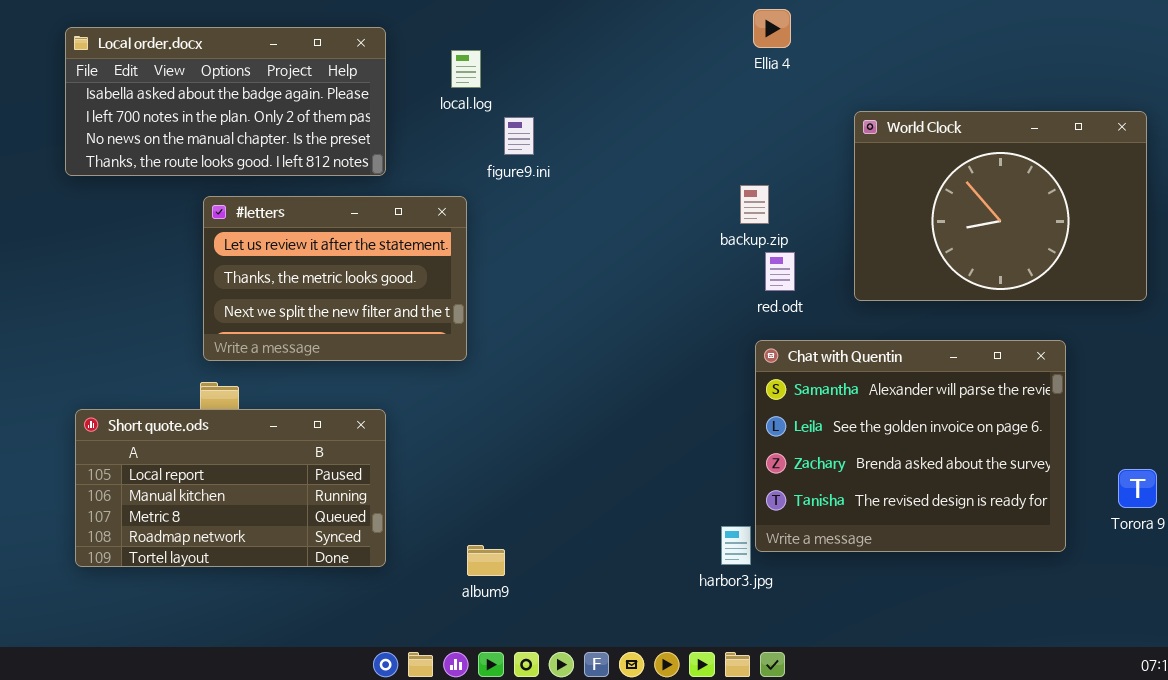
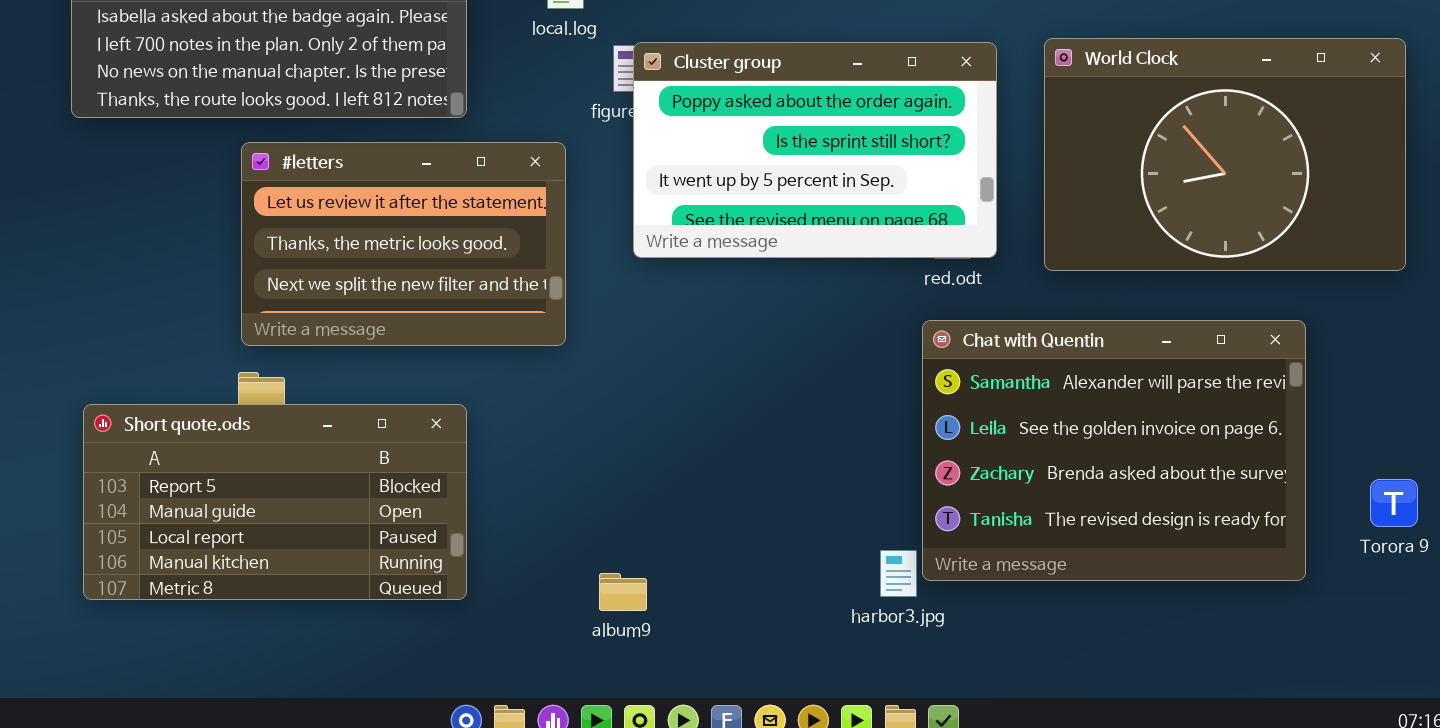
Cluster group: none -> [633,42,997,258], opened
Short quote.ods: [75,409,386,567] -> [83,404,467,600], scrolled up 2 rows
album9: [467,545,505,576] -> [599,573,647,611], moved

